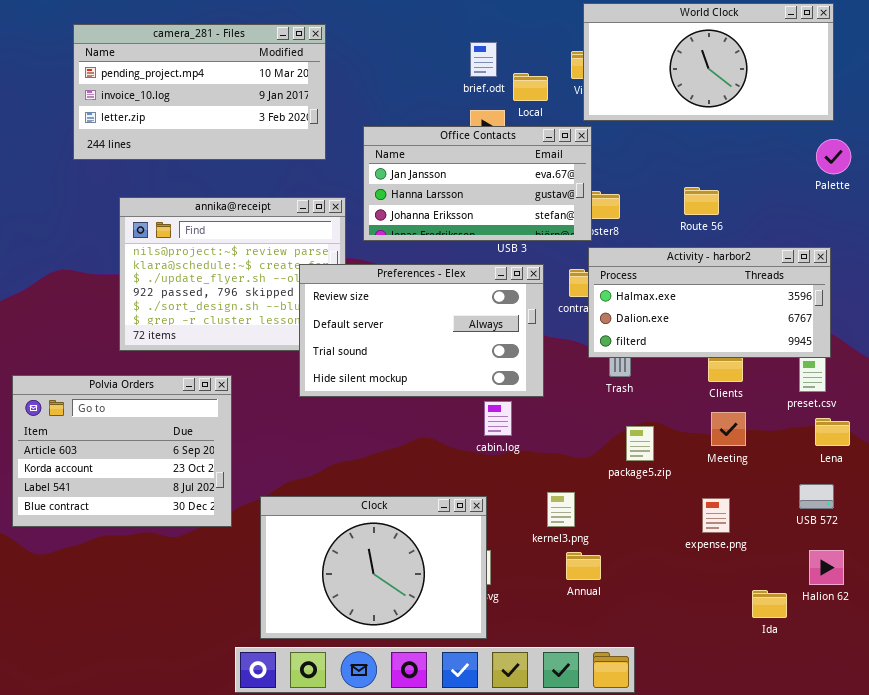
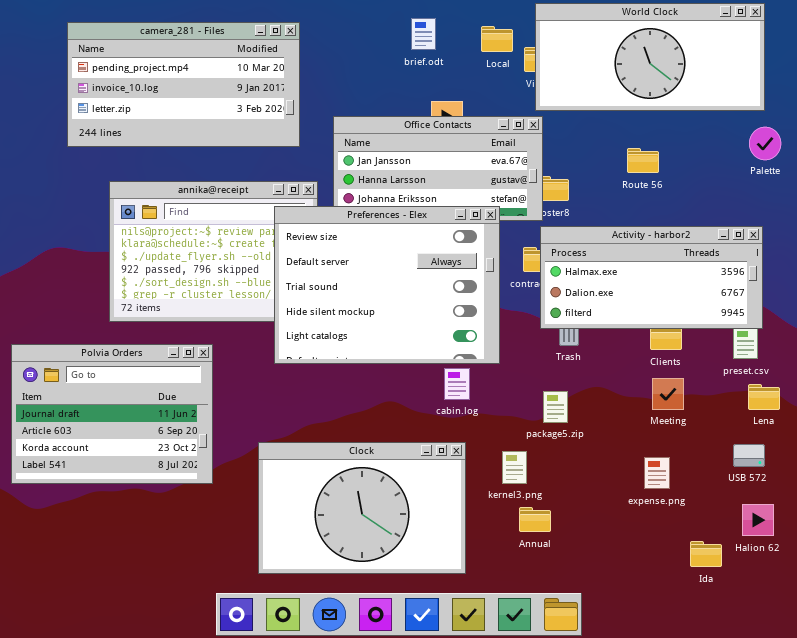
brief.odt: [470,42,497,77] -> [411,18,436,50], moved
Local: [513,73,548,101] -> [481,26,513,52], moved
Route 56: [684,187,719,215] -> [627,148,659,173], moved
Preferences - Elex: [299,264,544,397] -> [274,206,500,364], resized
Polvia Orders: [12,375,232,527] -> [11,344,213,484], scrolled up 1 row
package5.zip: [626,426,654,461] -> [543,391,568,423], moved
Clock: [260,496,487,639] -> [258,442,466,574], moved

